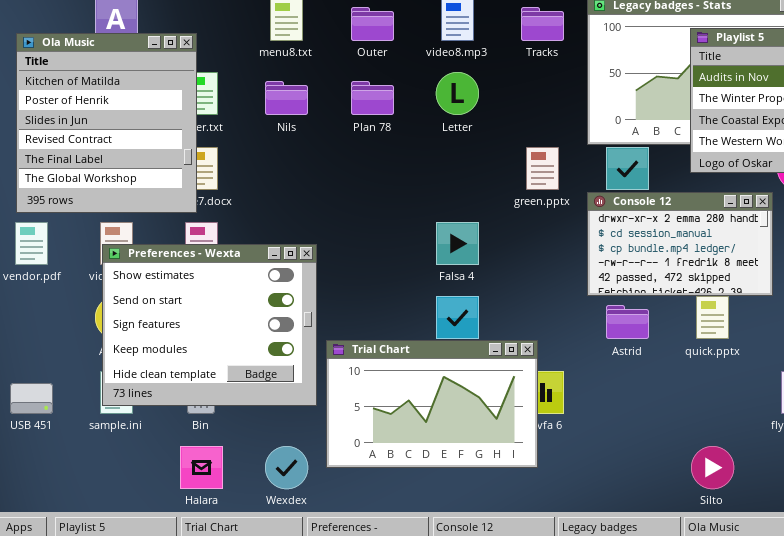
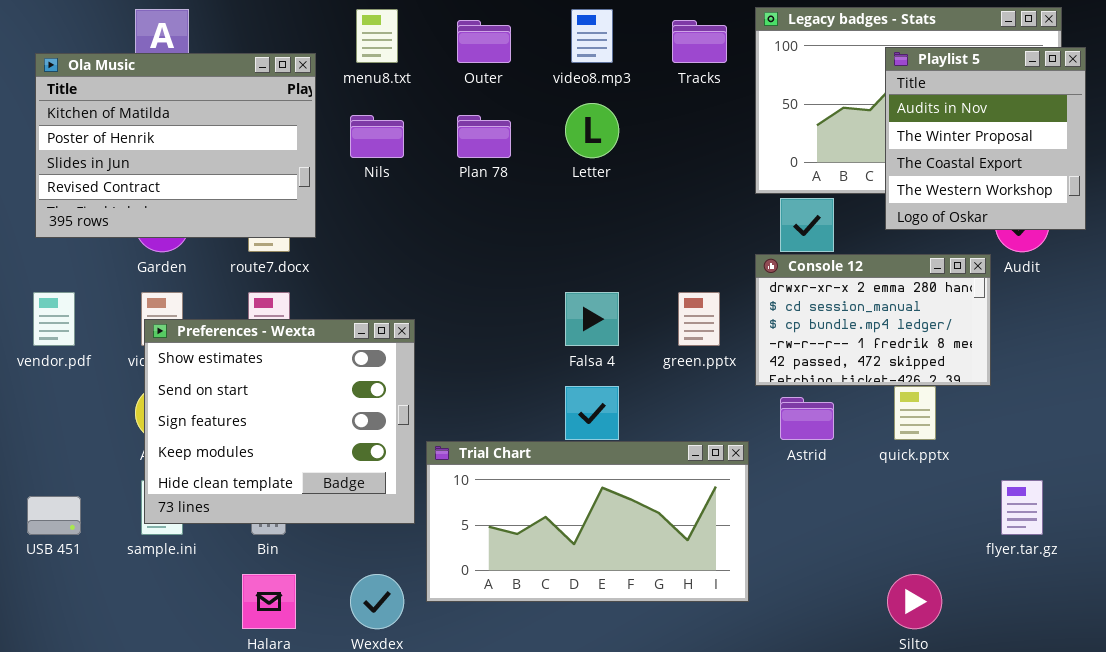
Ola Music: [16,33,197,213] -> [35,53,316,238], resized
green.pptx: [526,147,559,190] -> [678,292,720,346], moved
Trial Chart: [326,340,538,468] -> [426,441,749,602], resized

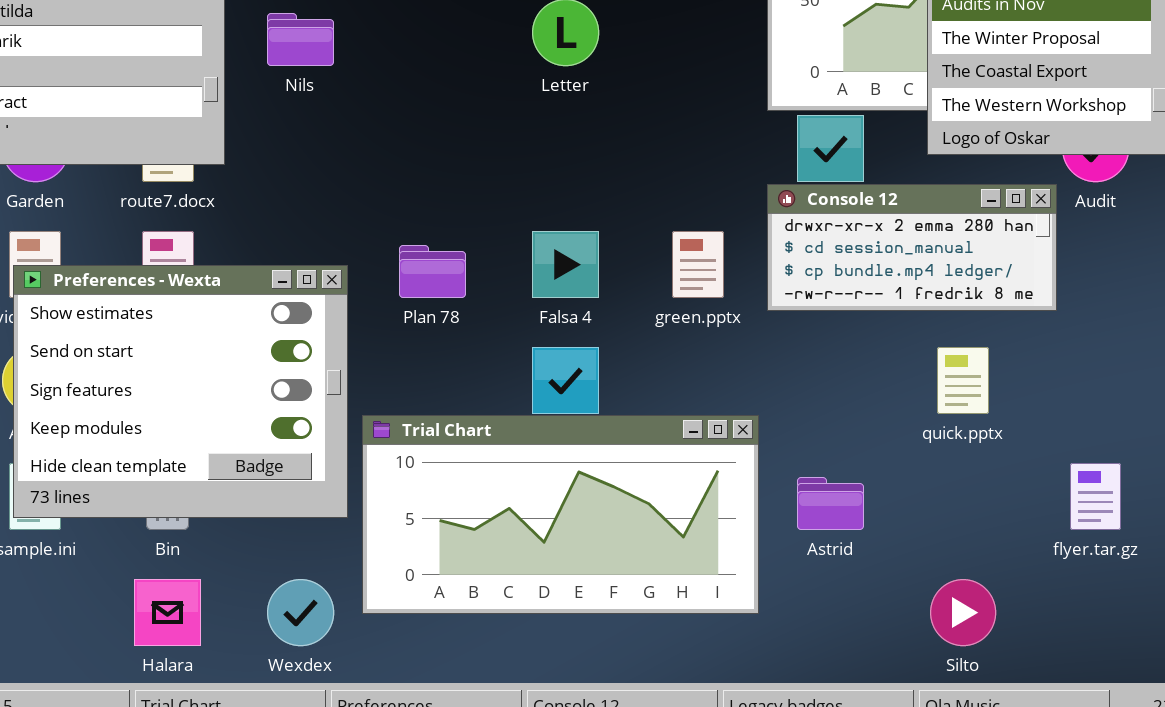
Plan 78: [457,115,511,158] -> [399,245,466,298], moved
Console 12: [755,254,991,386] -> [767,184,1057,311], resized
Astrid: [780,397,834,440] -> [797,477,864,530], moved

